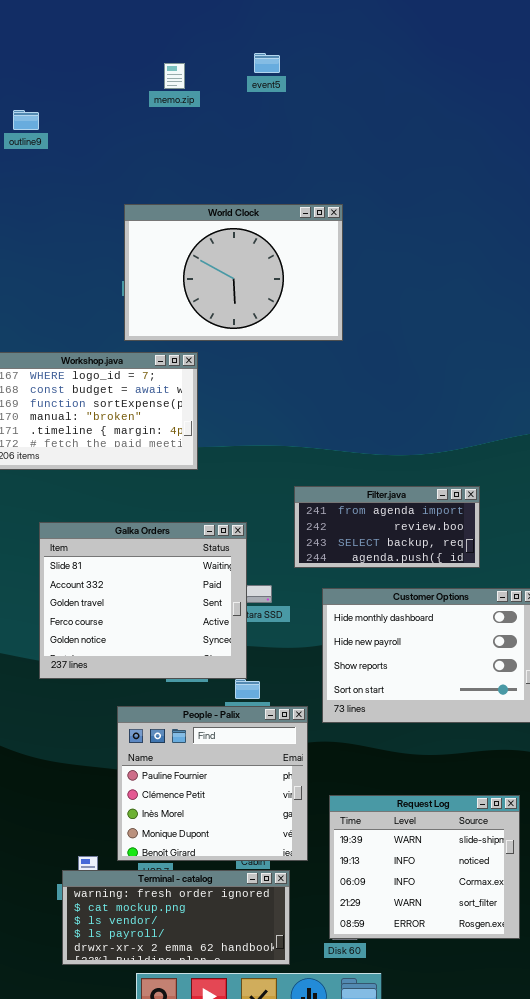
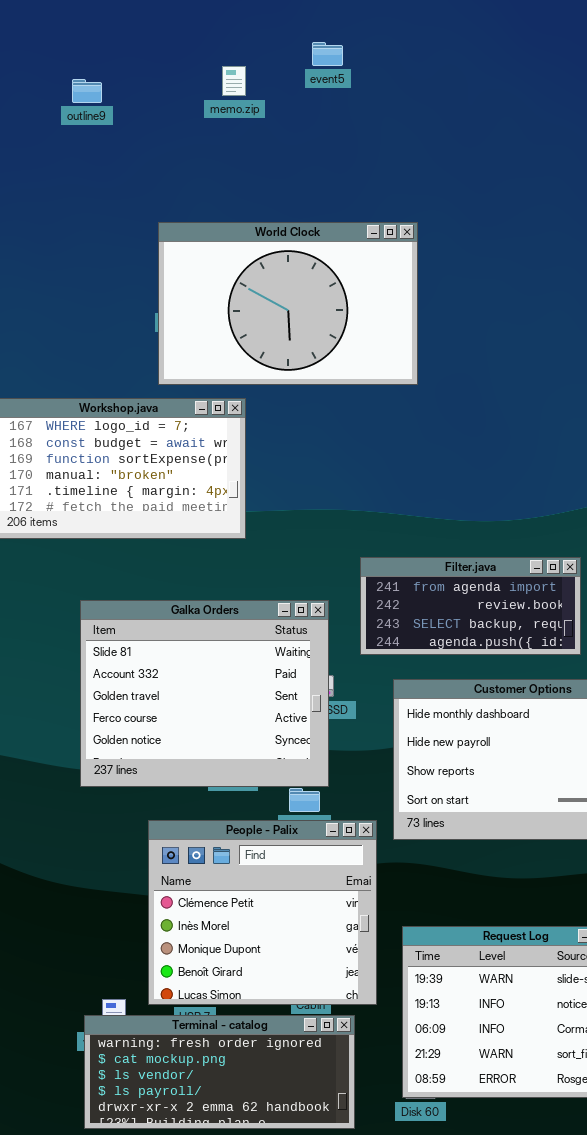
memo.zip: [164,63,185,89] -> [222,66,246,96], moved
outline9: [13,110,39,130] -> [72,79,102,103], moved
Galka Orders: [39,522,247,679] -> [80,600,329,787], moved
People - Palix: [117,706,308,861] -> [148,820,377,1005], scrolled down 1 row

